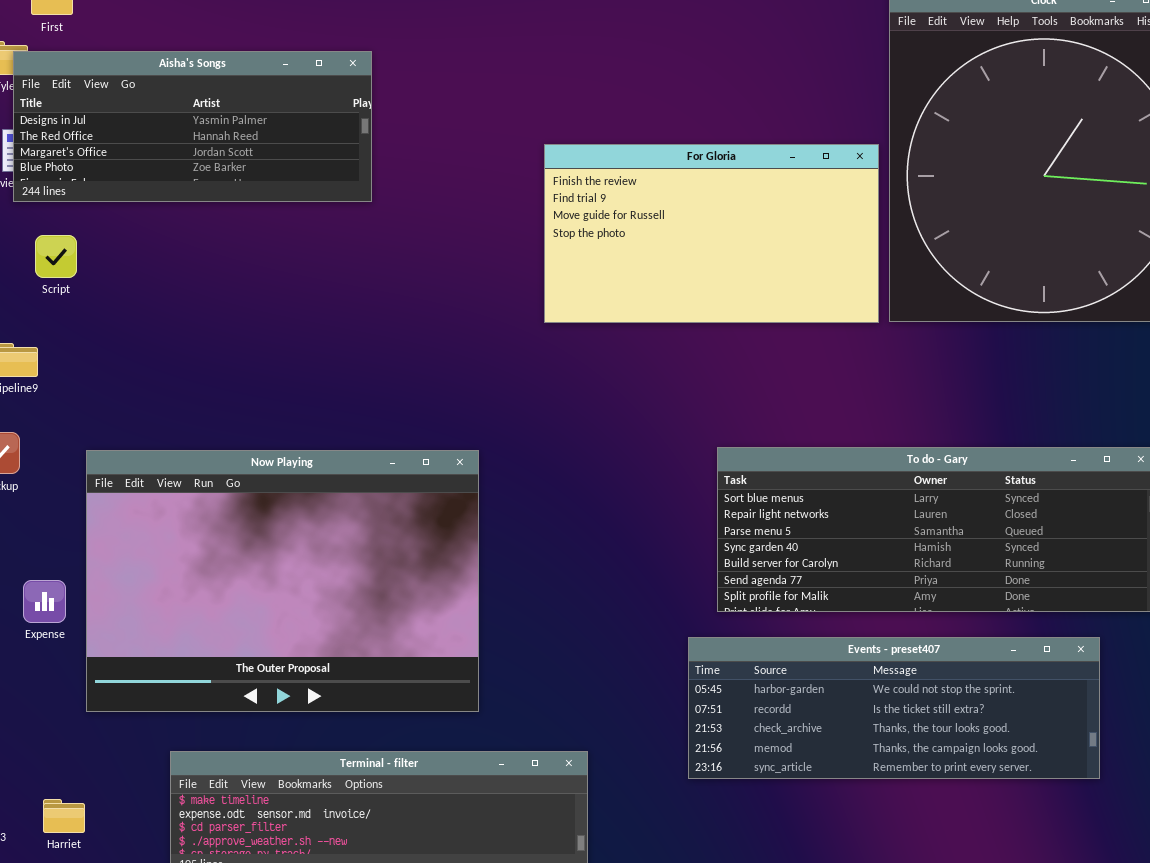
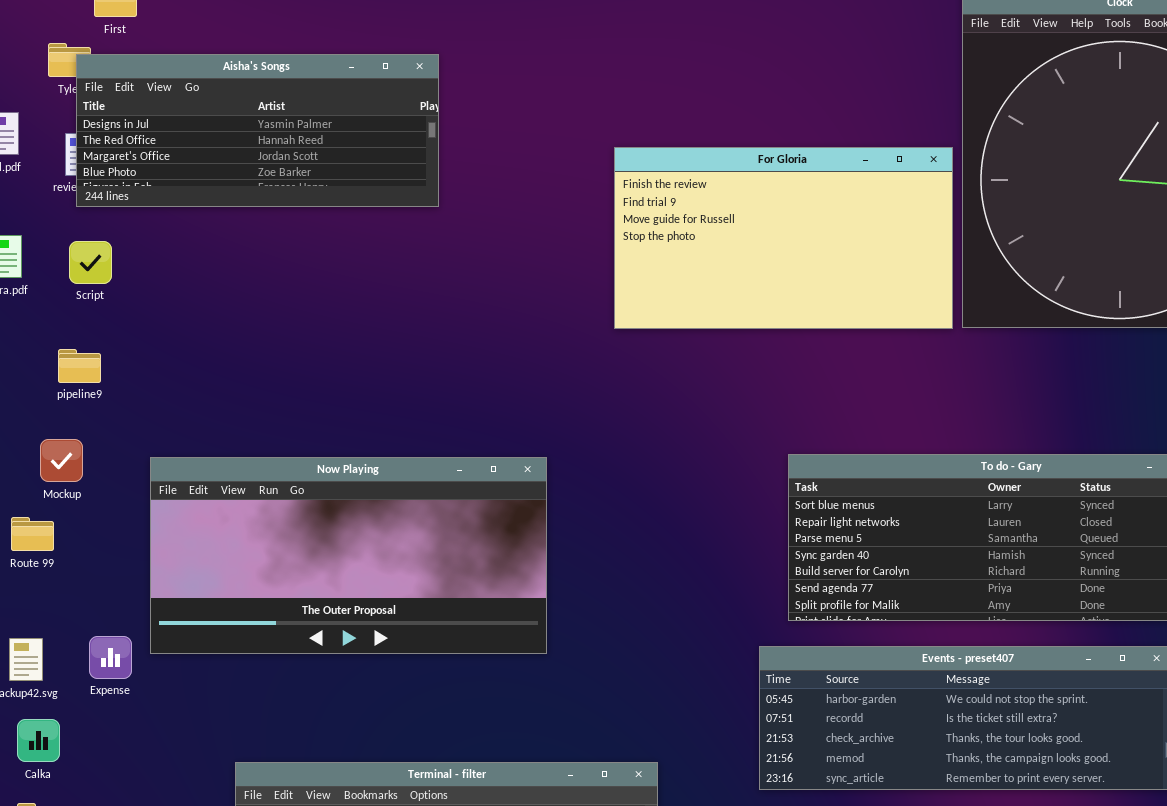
Script: [35,235,77,278] -> [69,241,112,284], moved
Now Playing: [86,450,479,712] -> [150,457,547,654], resized
Expense: [23,580,66,623] -> [89,636,132,679], moved

